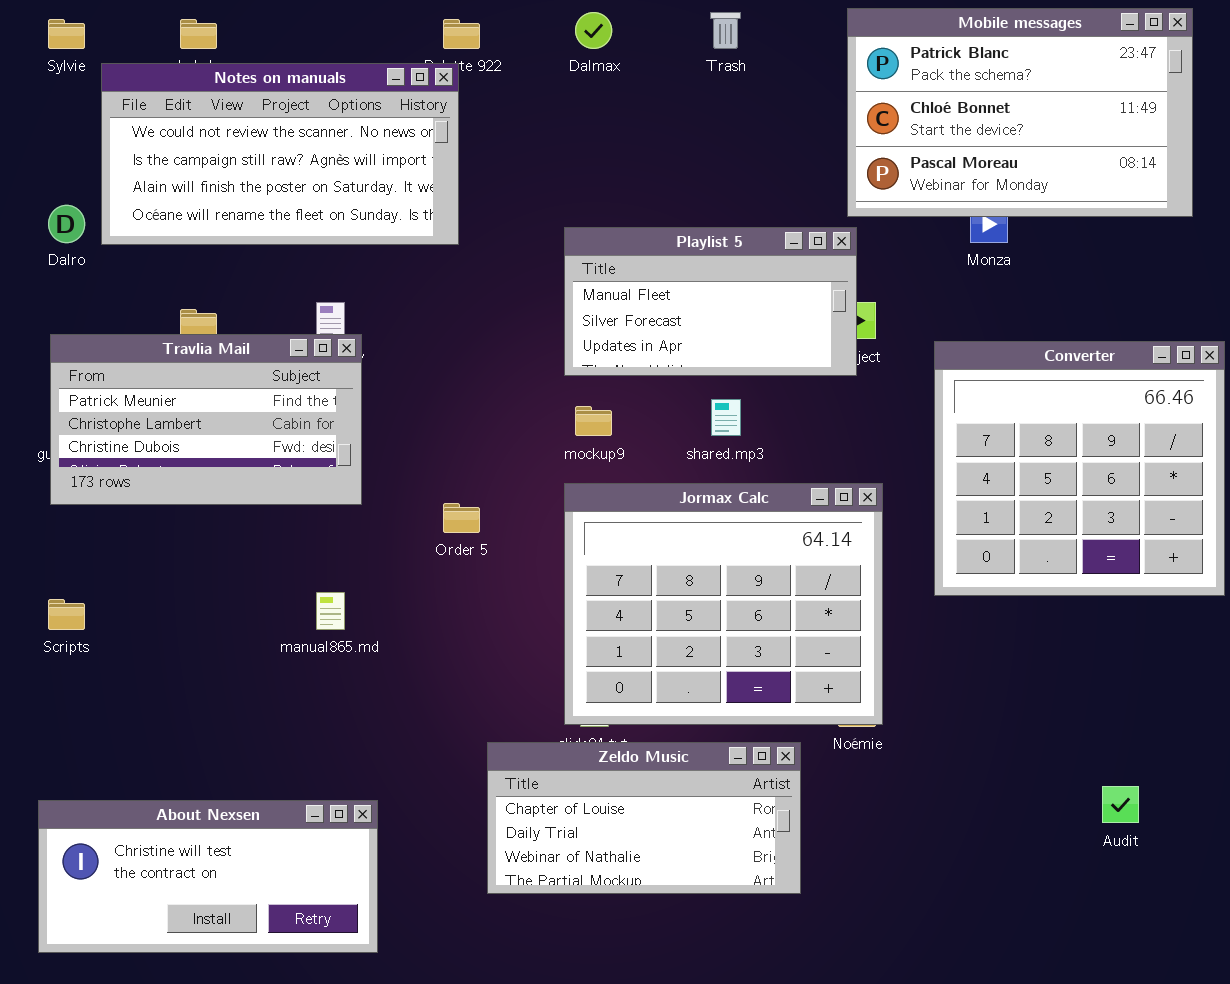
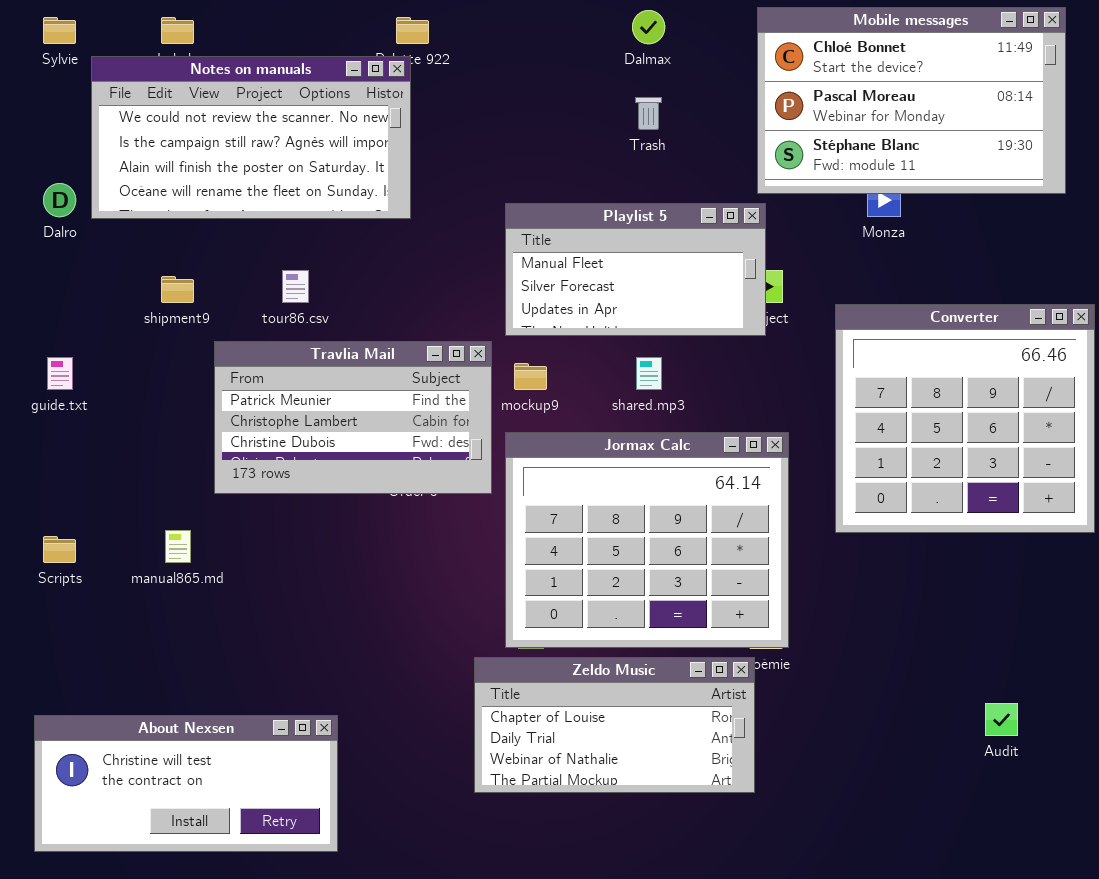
Mobile messages: [847,8,1193,217] -> [757,7,1066,194], scrolled down 1 row
Dalmax: [575,12,612,49] -> [632,10,665,44], moved
Trash: [710,12,741,49] -> [635,97,662,130], moved
Travlia Mail: [50,334,362,505] -> [214,341,492,494], moved
manual865.md: [316,592,345,630] -> [165,530,191,563], moved
Zeldo Music: [487,742,801,894] -> [474,657,755,793], moved

